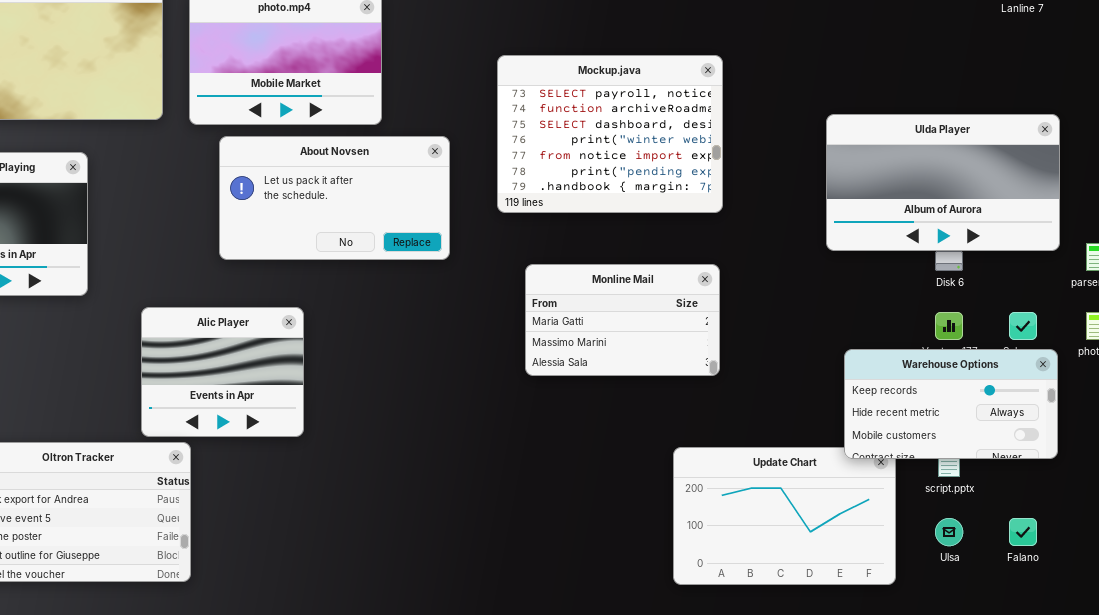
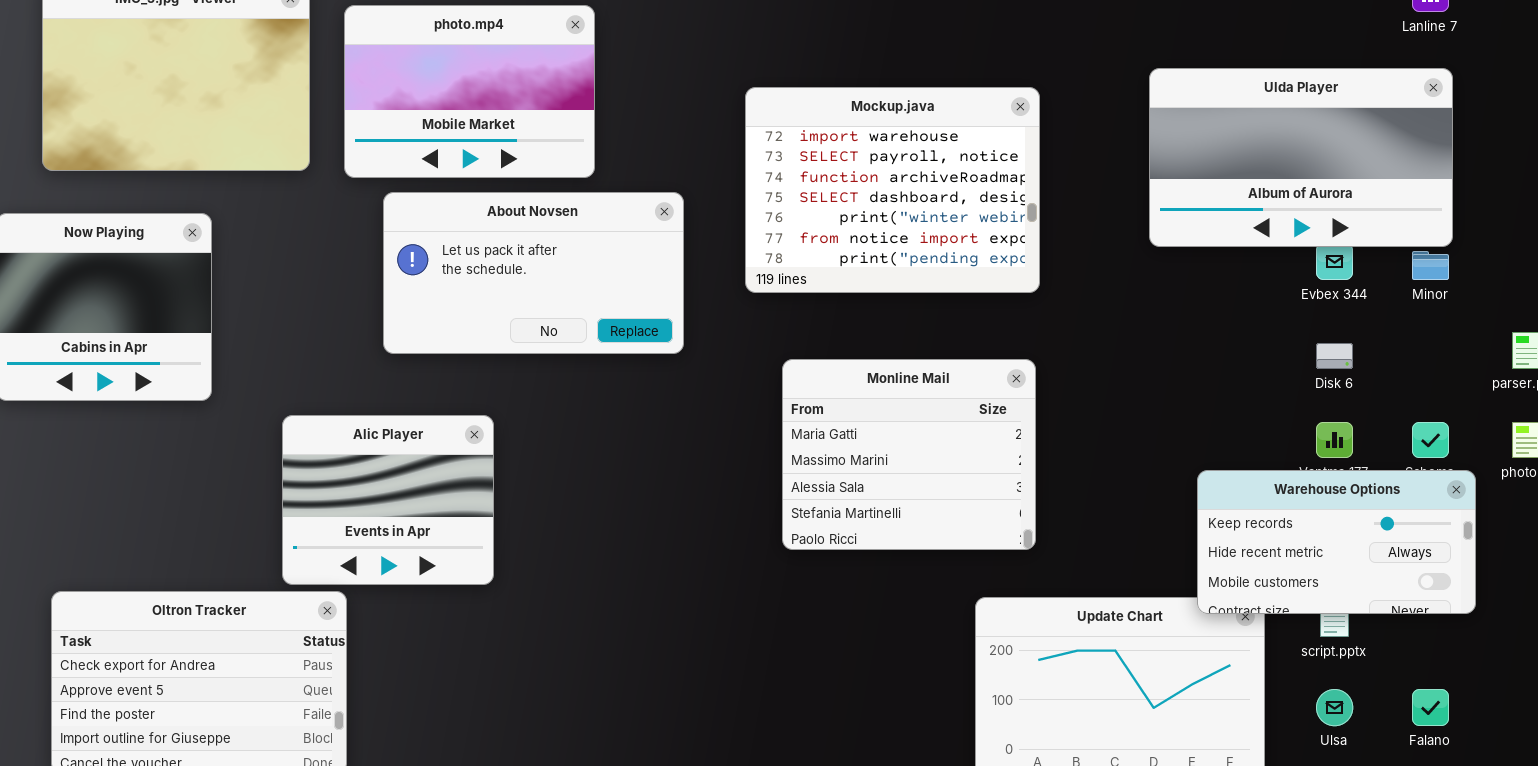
Mockup.java: [497,55,723,213] -> [745,87,1040,293], scrolled up 1 row
Ulda Player: [826,114,1060,251] -> [1149,68,1453,247], moved
Monline Mail: [525,264,720,376] -> [782,359,1036,550], resized

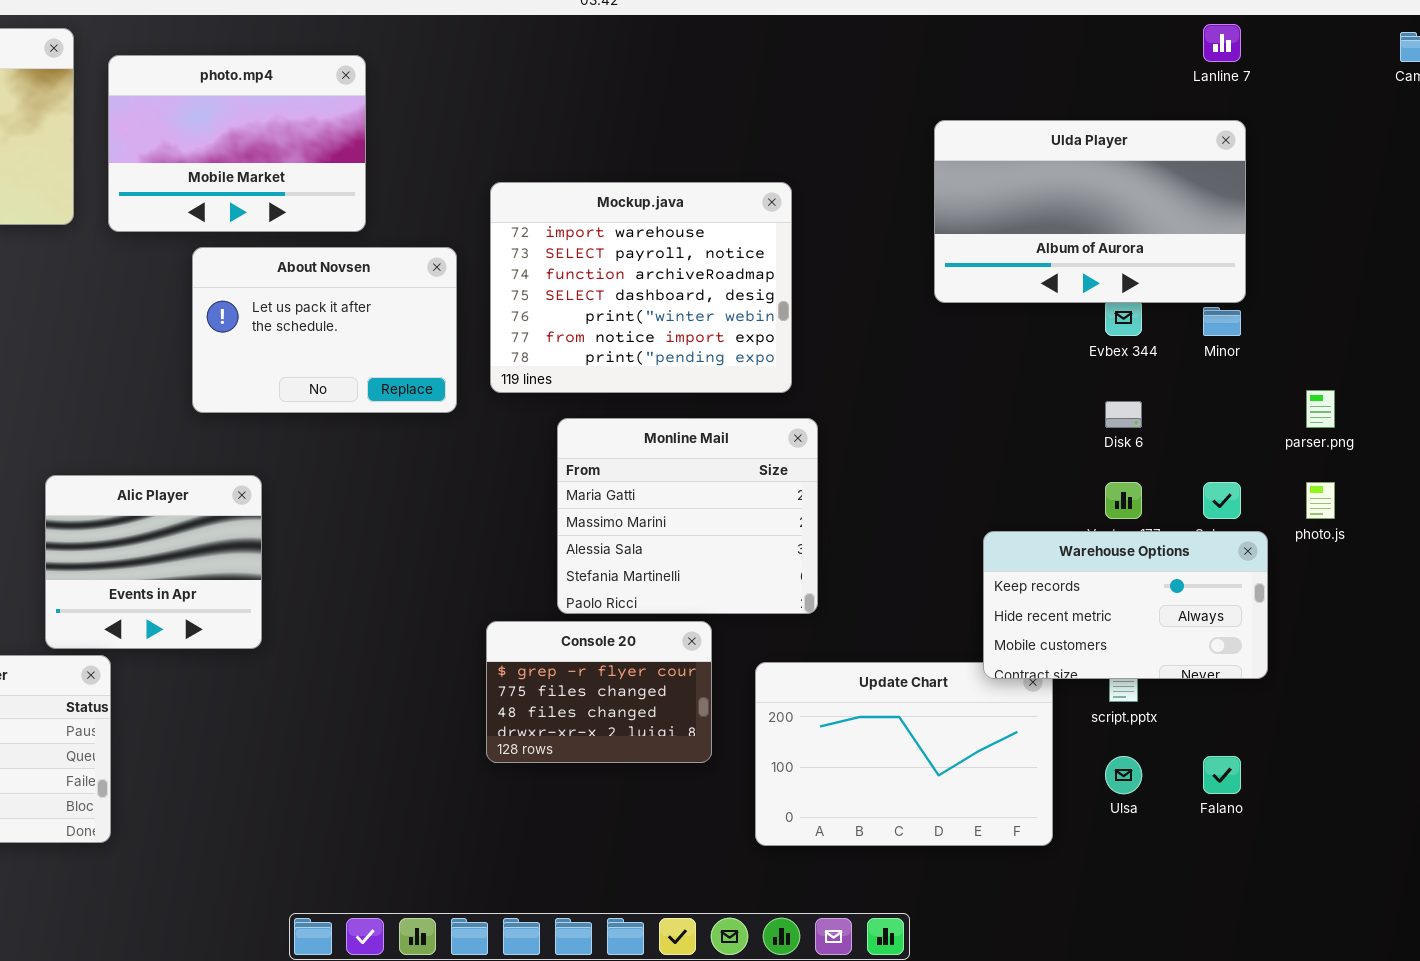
Mockup.java: [745,87,1040,293] -> [490,182,792,393], moved
About Novsen: [383,192,684,354] -> [192,247,457,413], resized
Console 20: none -> [486,621,712,763], opened

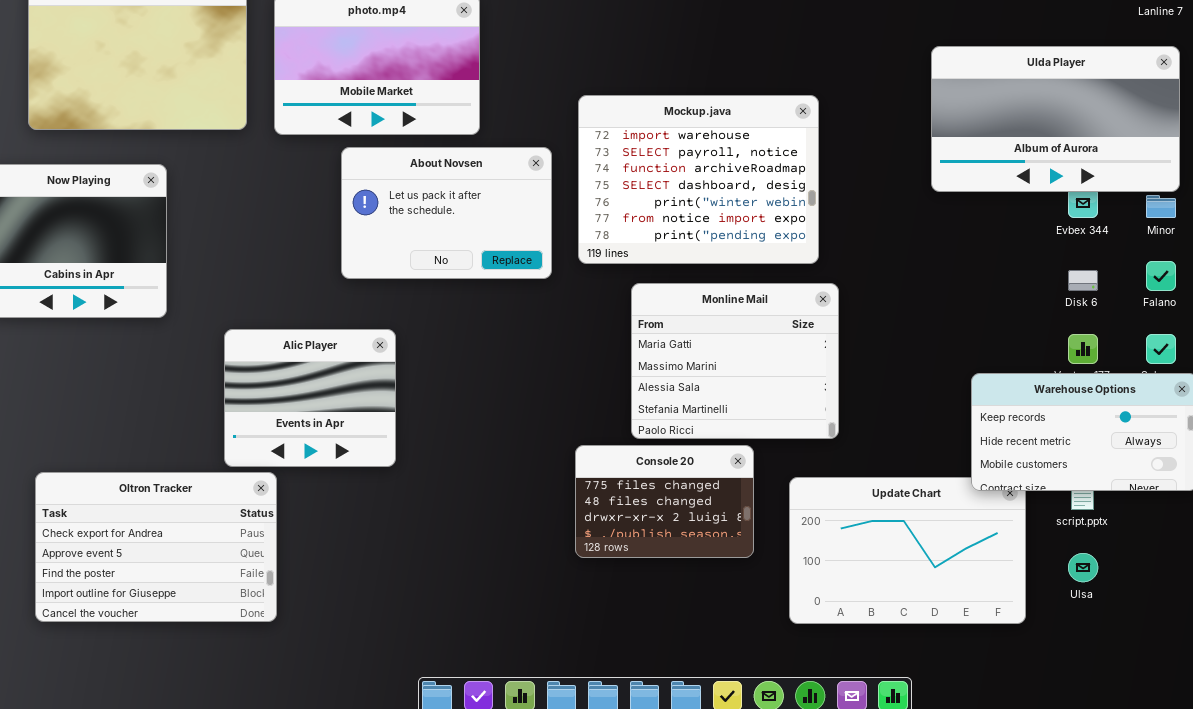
Console 20: [486,621,712,763] -> [575,445,754,558], scrolled down 1 row
Falano: [1203,756,1241,794] -> [1146,261,1176,291], moved

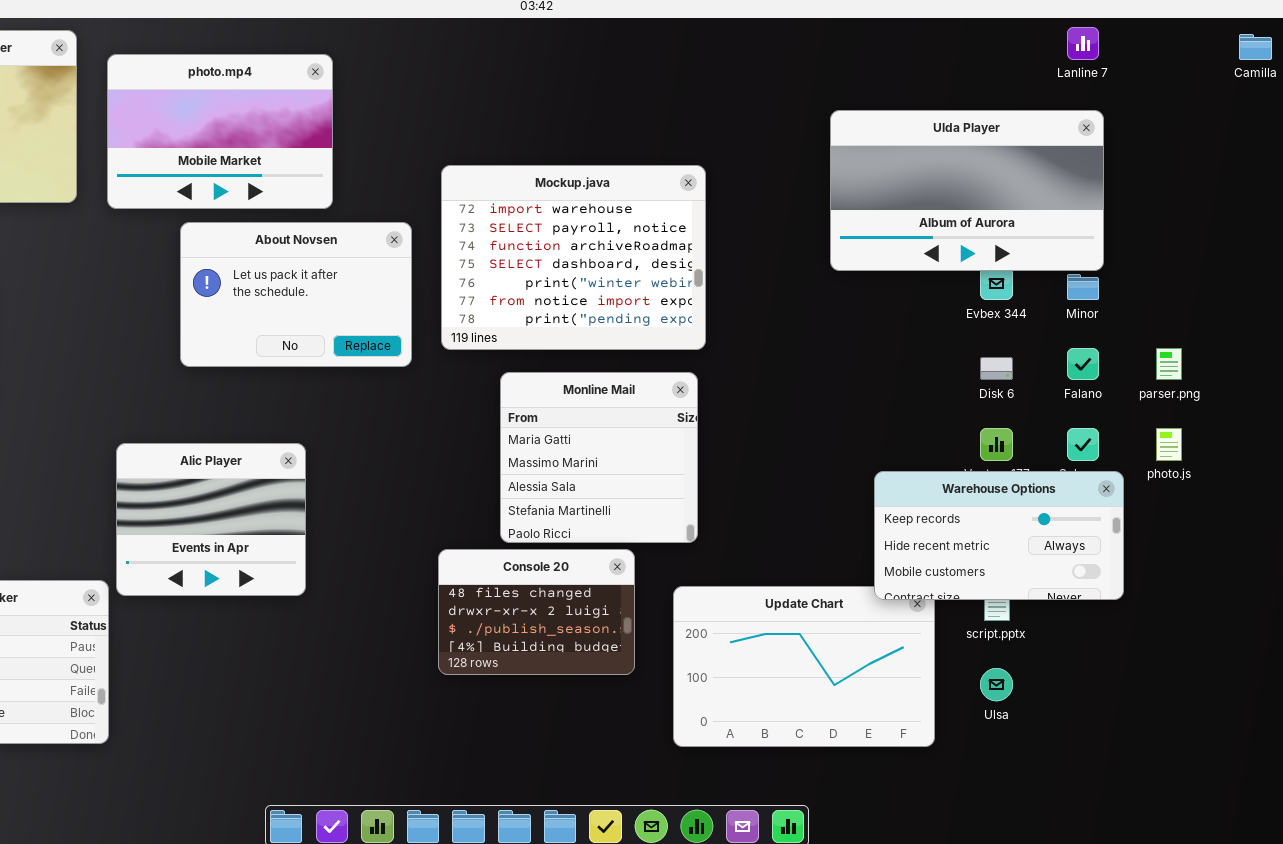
Monline Mail: [631,283,839,439] -> [500,372,698,543], resized
Alic Player: [224,329,396,467] -> [116,443,306,596], moved
Console 20: [575,445,754,558] -> [438,549,635,675], scrolled down 1 row

